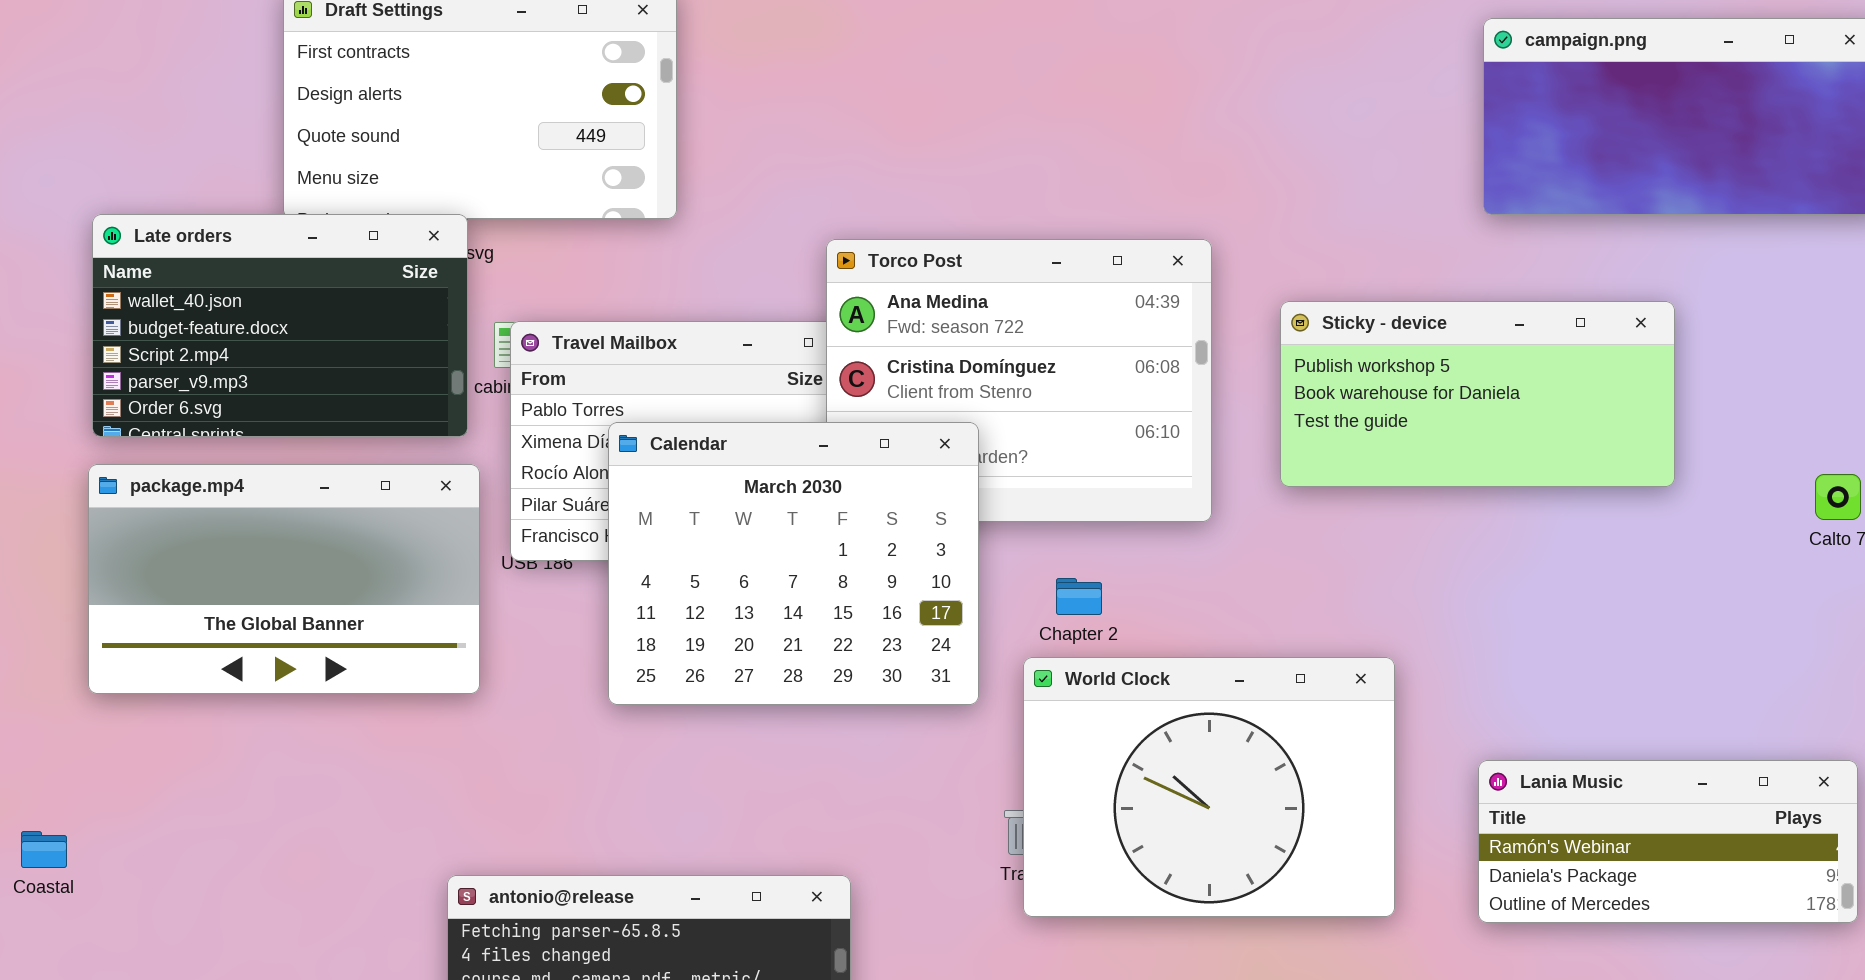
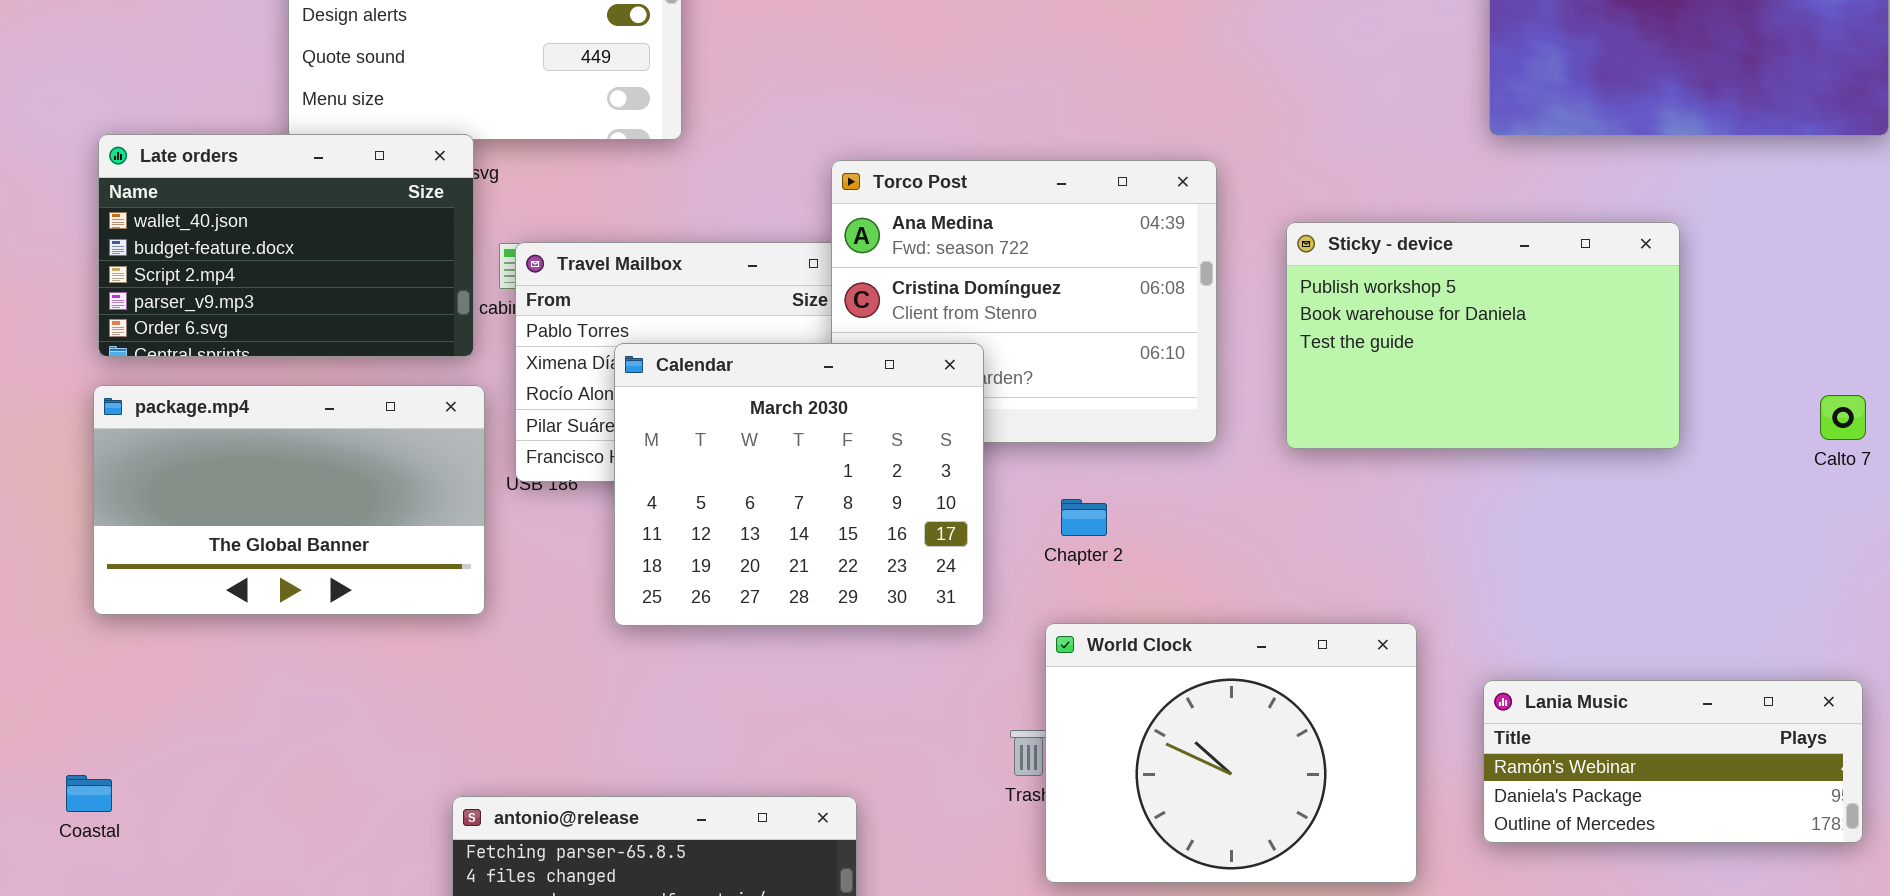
Sticky - device: [1280,301,1675,487] -> [1286,222,1680,449], resized
World Clock: [1023,657,1395,917] -> [1045,623,1417,883], moved
Coastal: [21,831,67,868] -> [66,775,112,812], moved

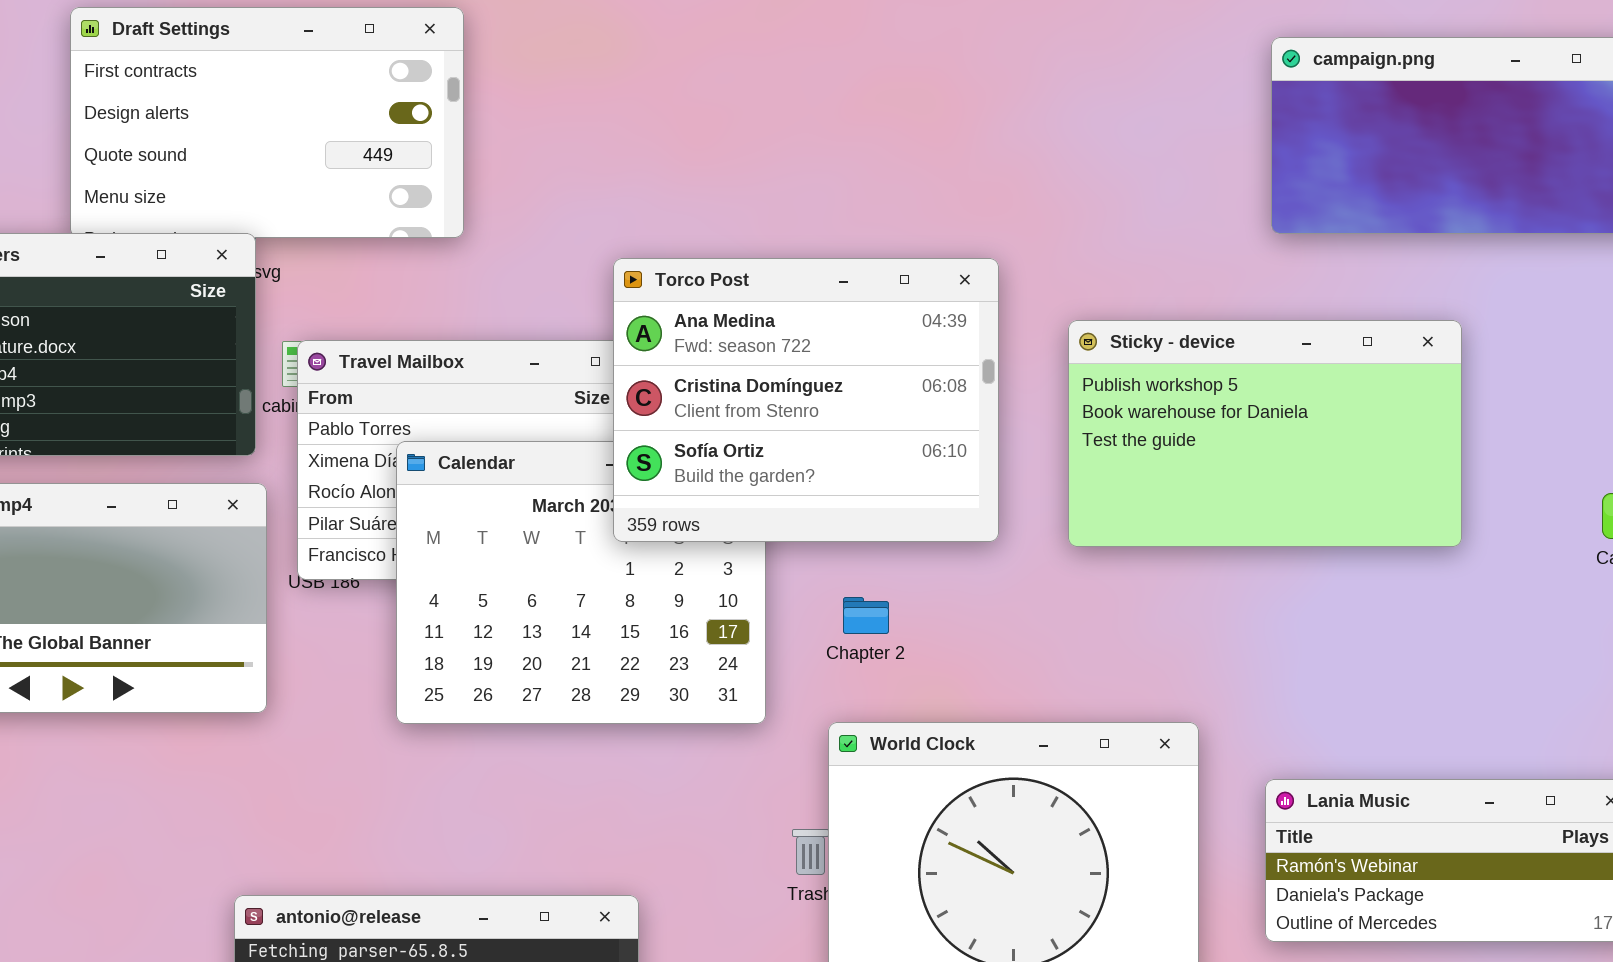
Torco Post: [831,160,1217,443] -> [613,258,999,542], raised

